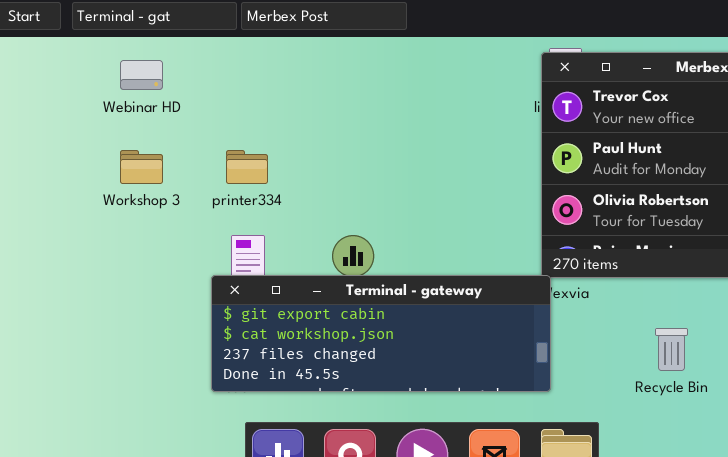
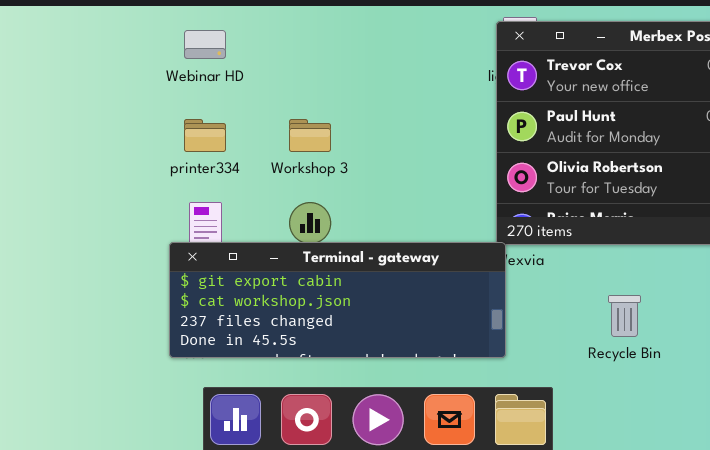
Webinar HD: [120,60,163,90] -> [184,30,226,59], moved
Workshop 3: [120,150,163,184] -> [289,119,331,152], moved

